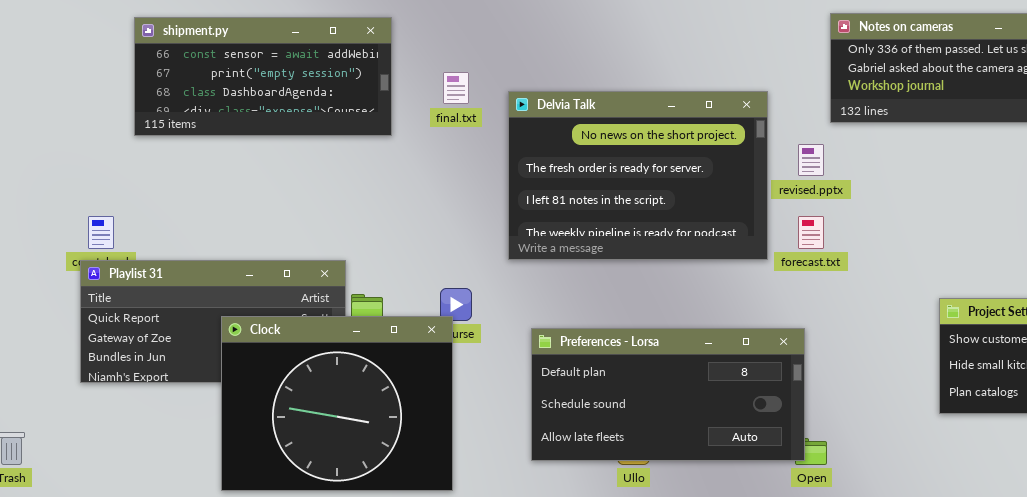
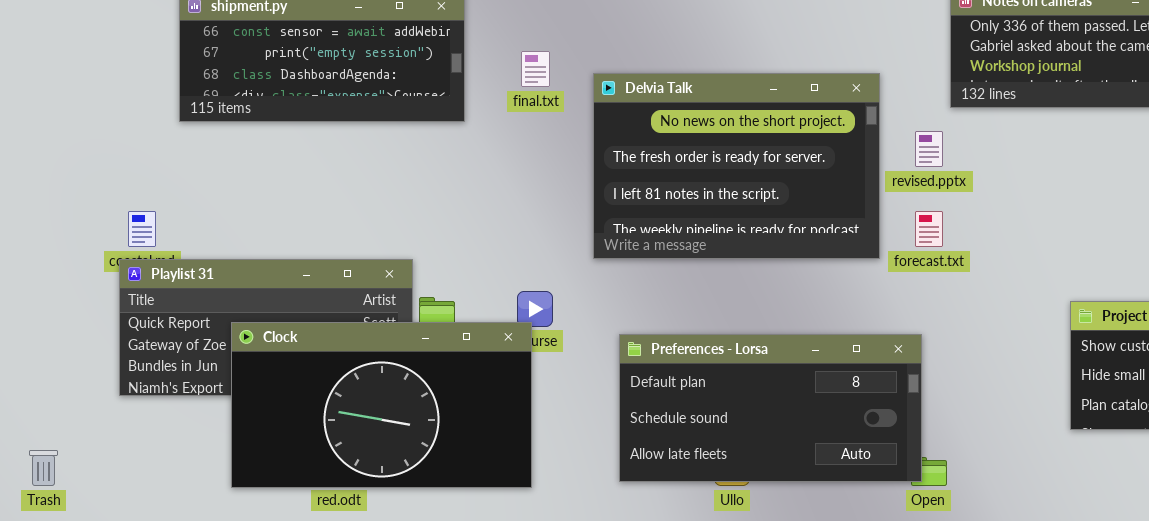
Clock: [221,316,453,491] -> [231,322,532,488], resized

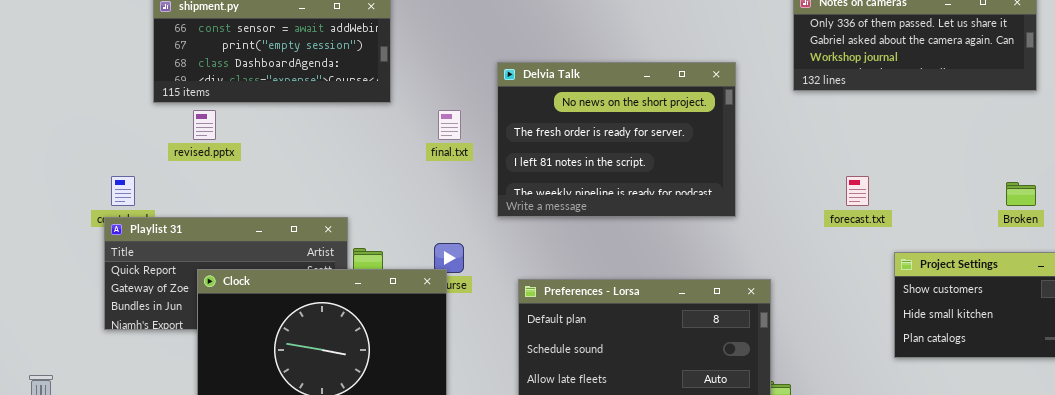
final.txt: [521,51,550,87] -> [438,110,461,140], moved
revised.pptx: [915,131,943,167] -> [193,110,216,140], moved
forecast.txt: [915,211,943,247] -> [846,176,869,206], moved

